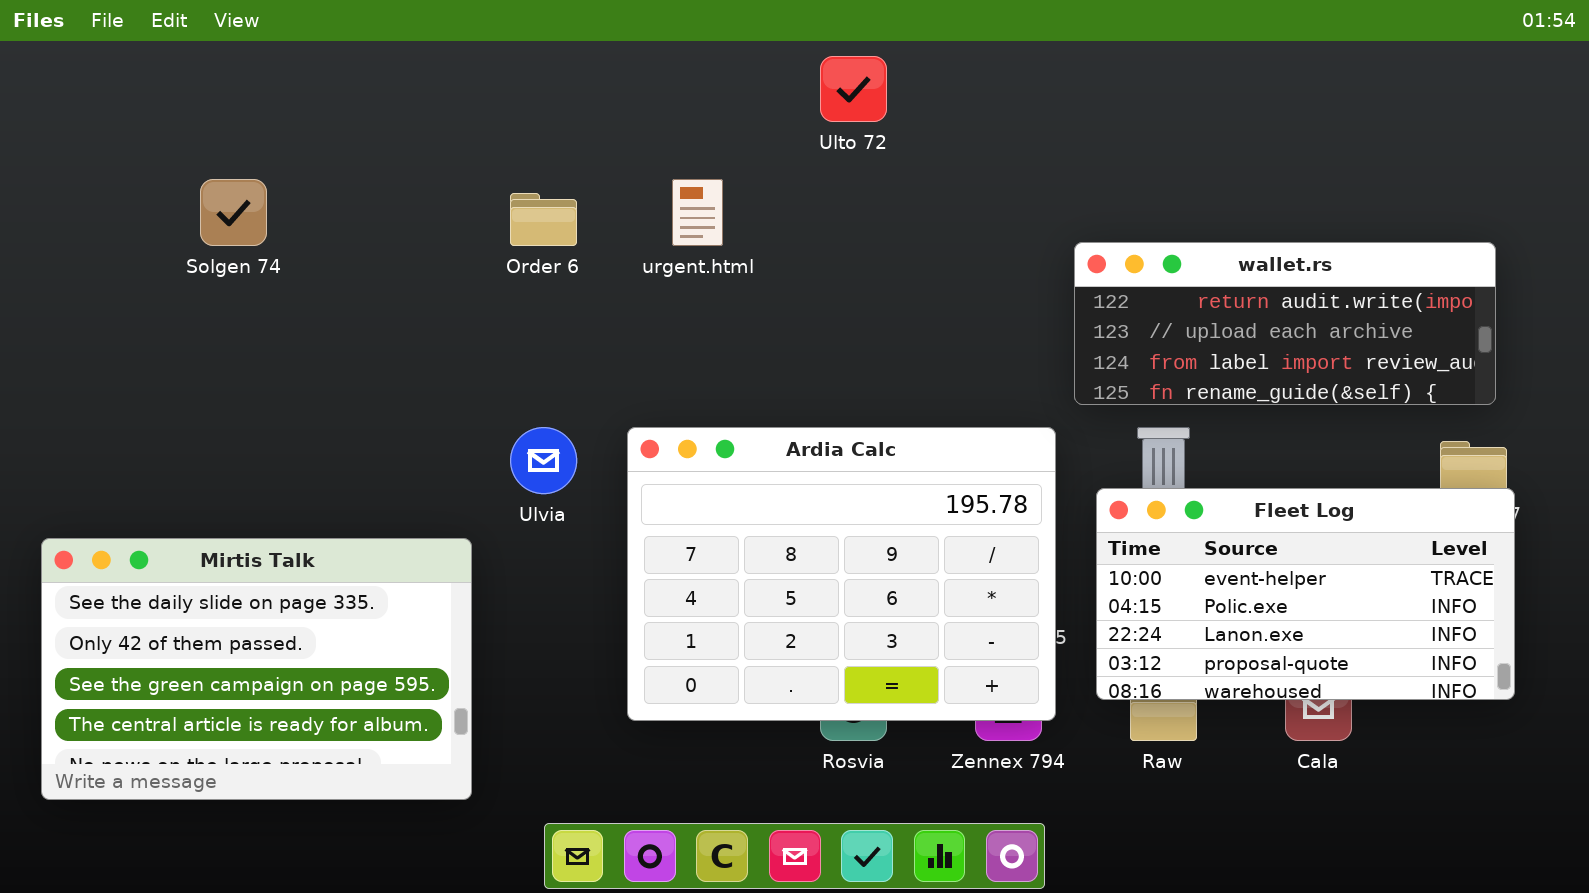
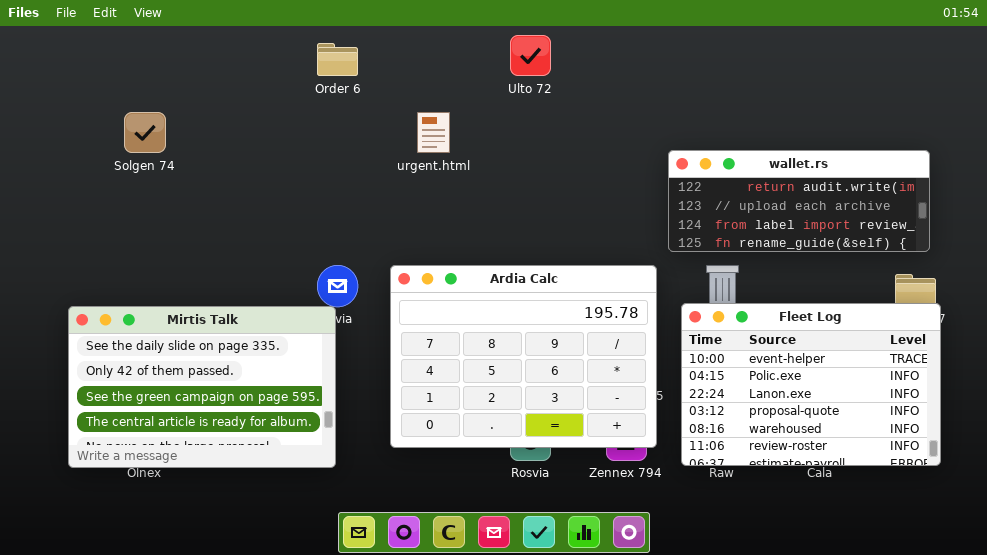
Order 6: [510,193,577,246] -> [317,43,358,76], moved
Fleet Log: [1096,488,1515,700] -> [681,303,941,466], resized
Mirtis Talk: [41,538,472,800] -> [68,306,336,468], moved

